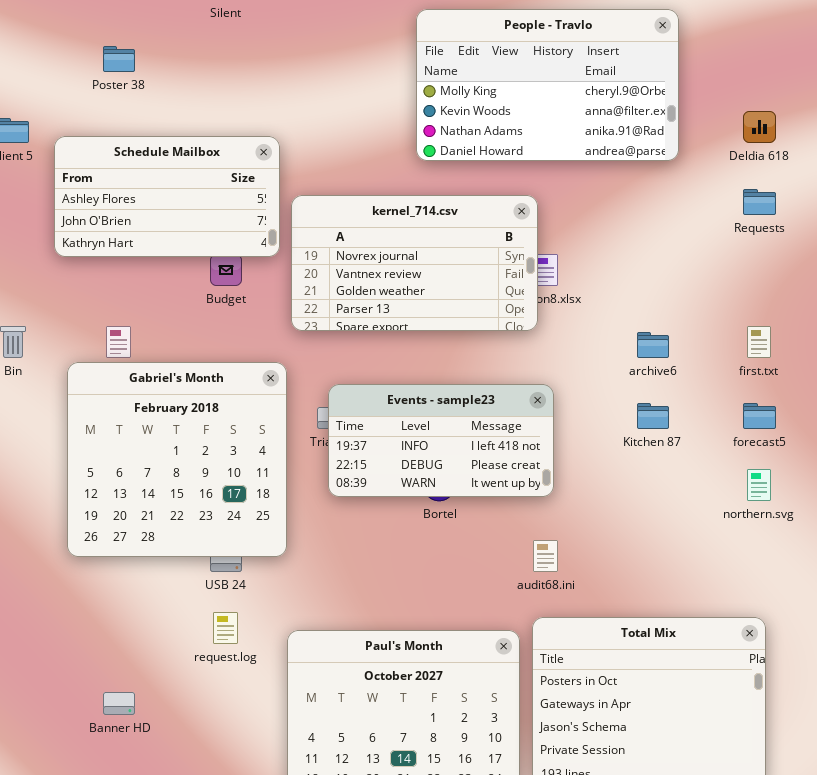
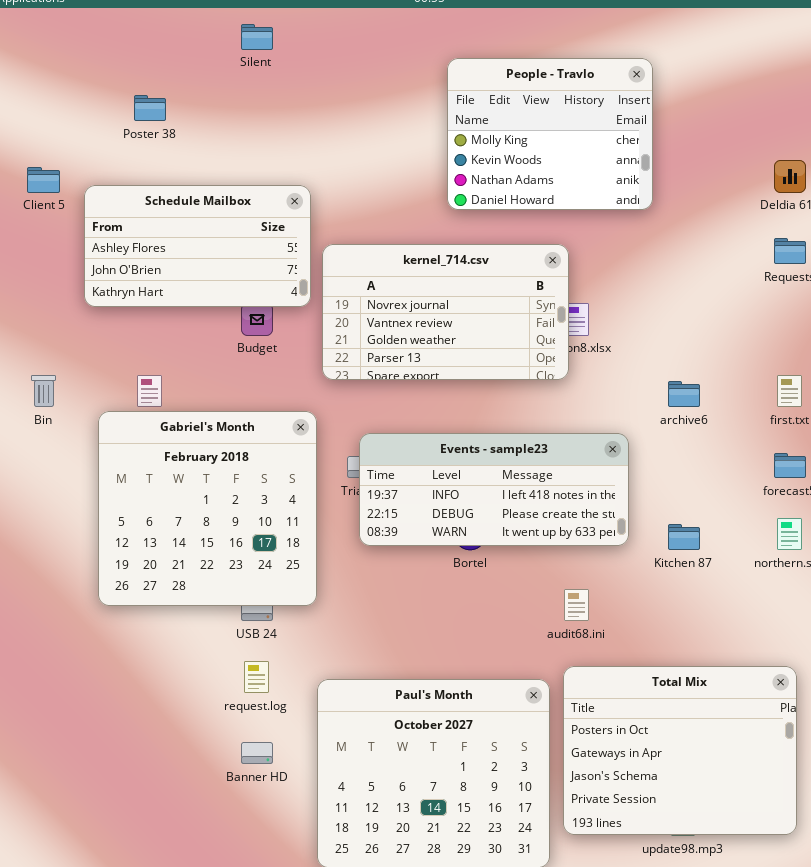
People - Travlo: [416,9,679,161] -> [447,58,653,210], resized
Events - sample23: [328,384,554,497] -> [359,433,629,546], resized
Kitchen 87: [637,403,669,429] -> [668,524,700,550], moved
Banner HD: [103,692,135,715] -> [241,742,273,764], moved

